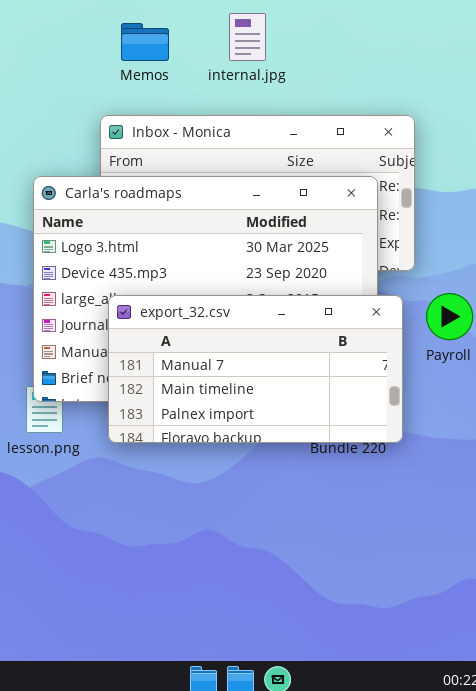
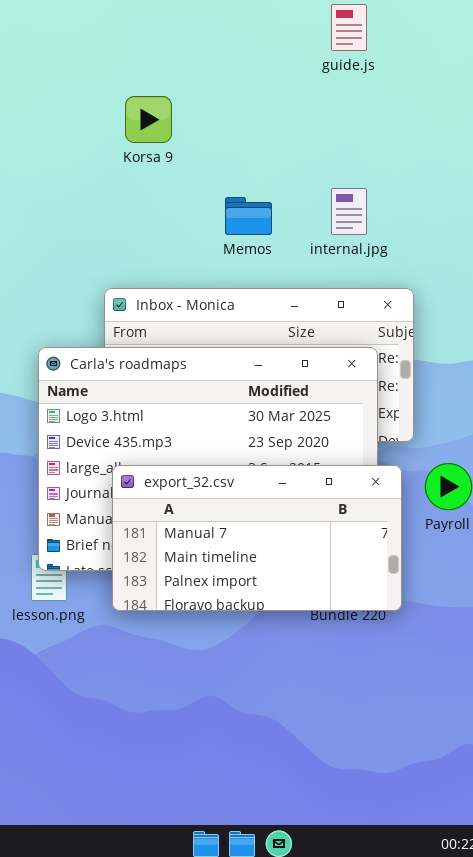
internal.jpg: [229,13,266,61] -> [331,188,367,235], moved
Memos: [121,23,169,61] -> [225,197,272,235], moved

